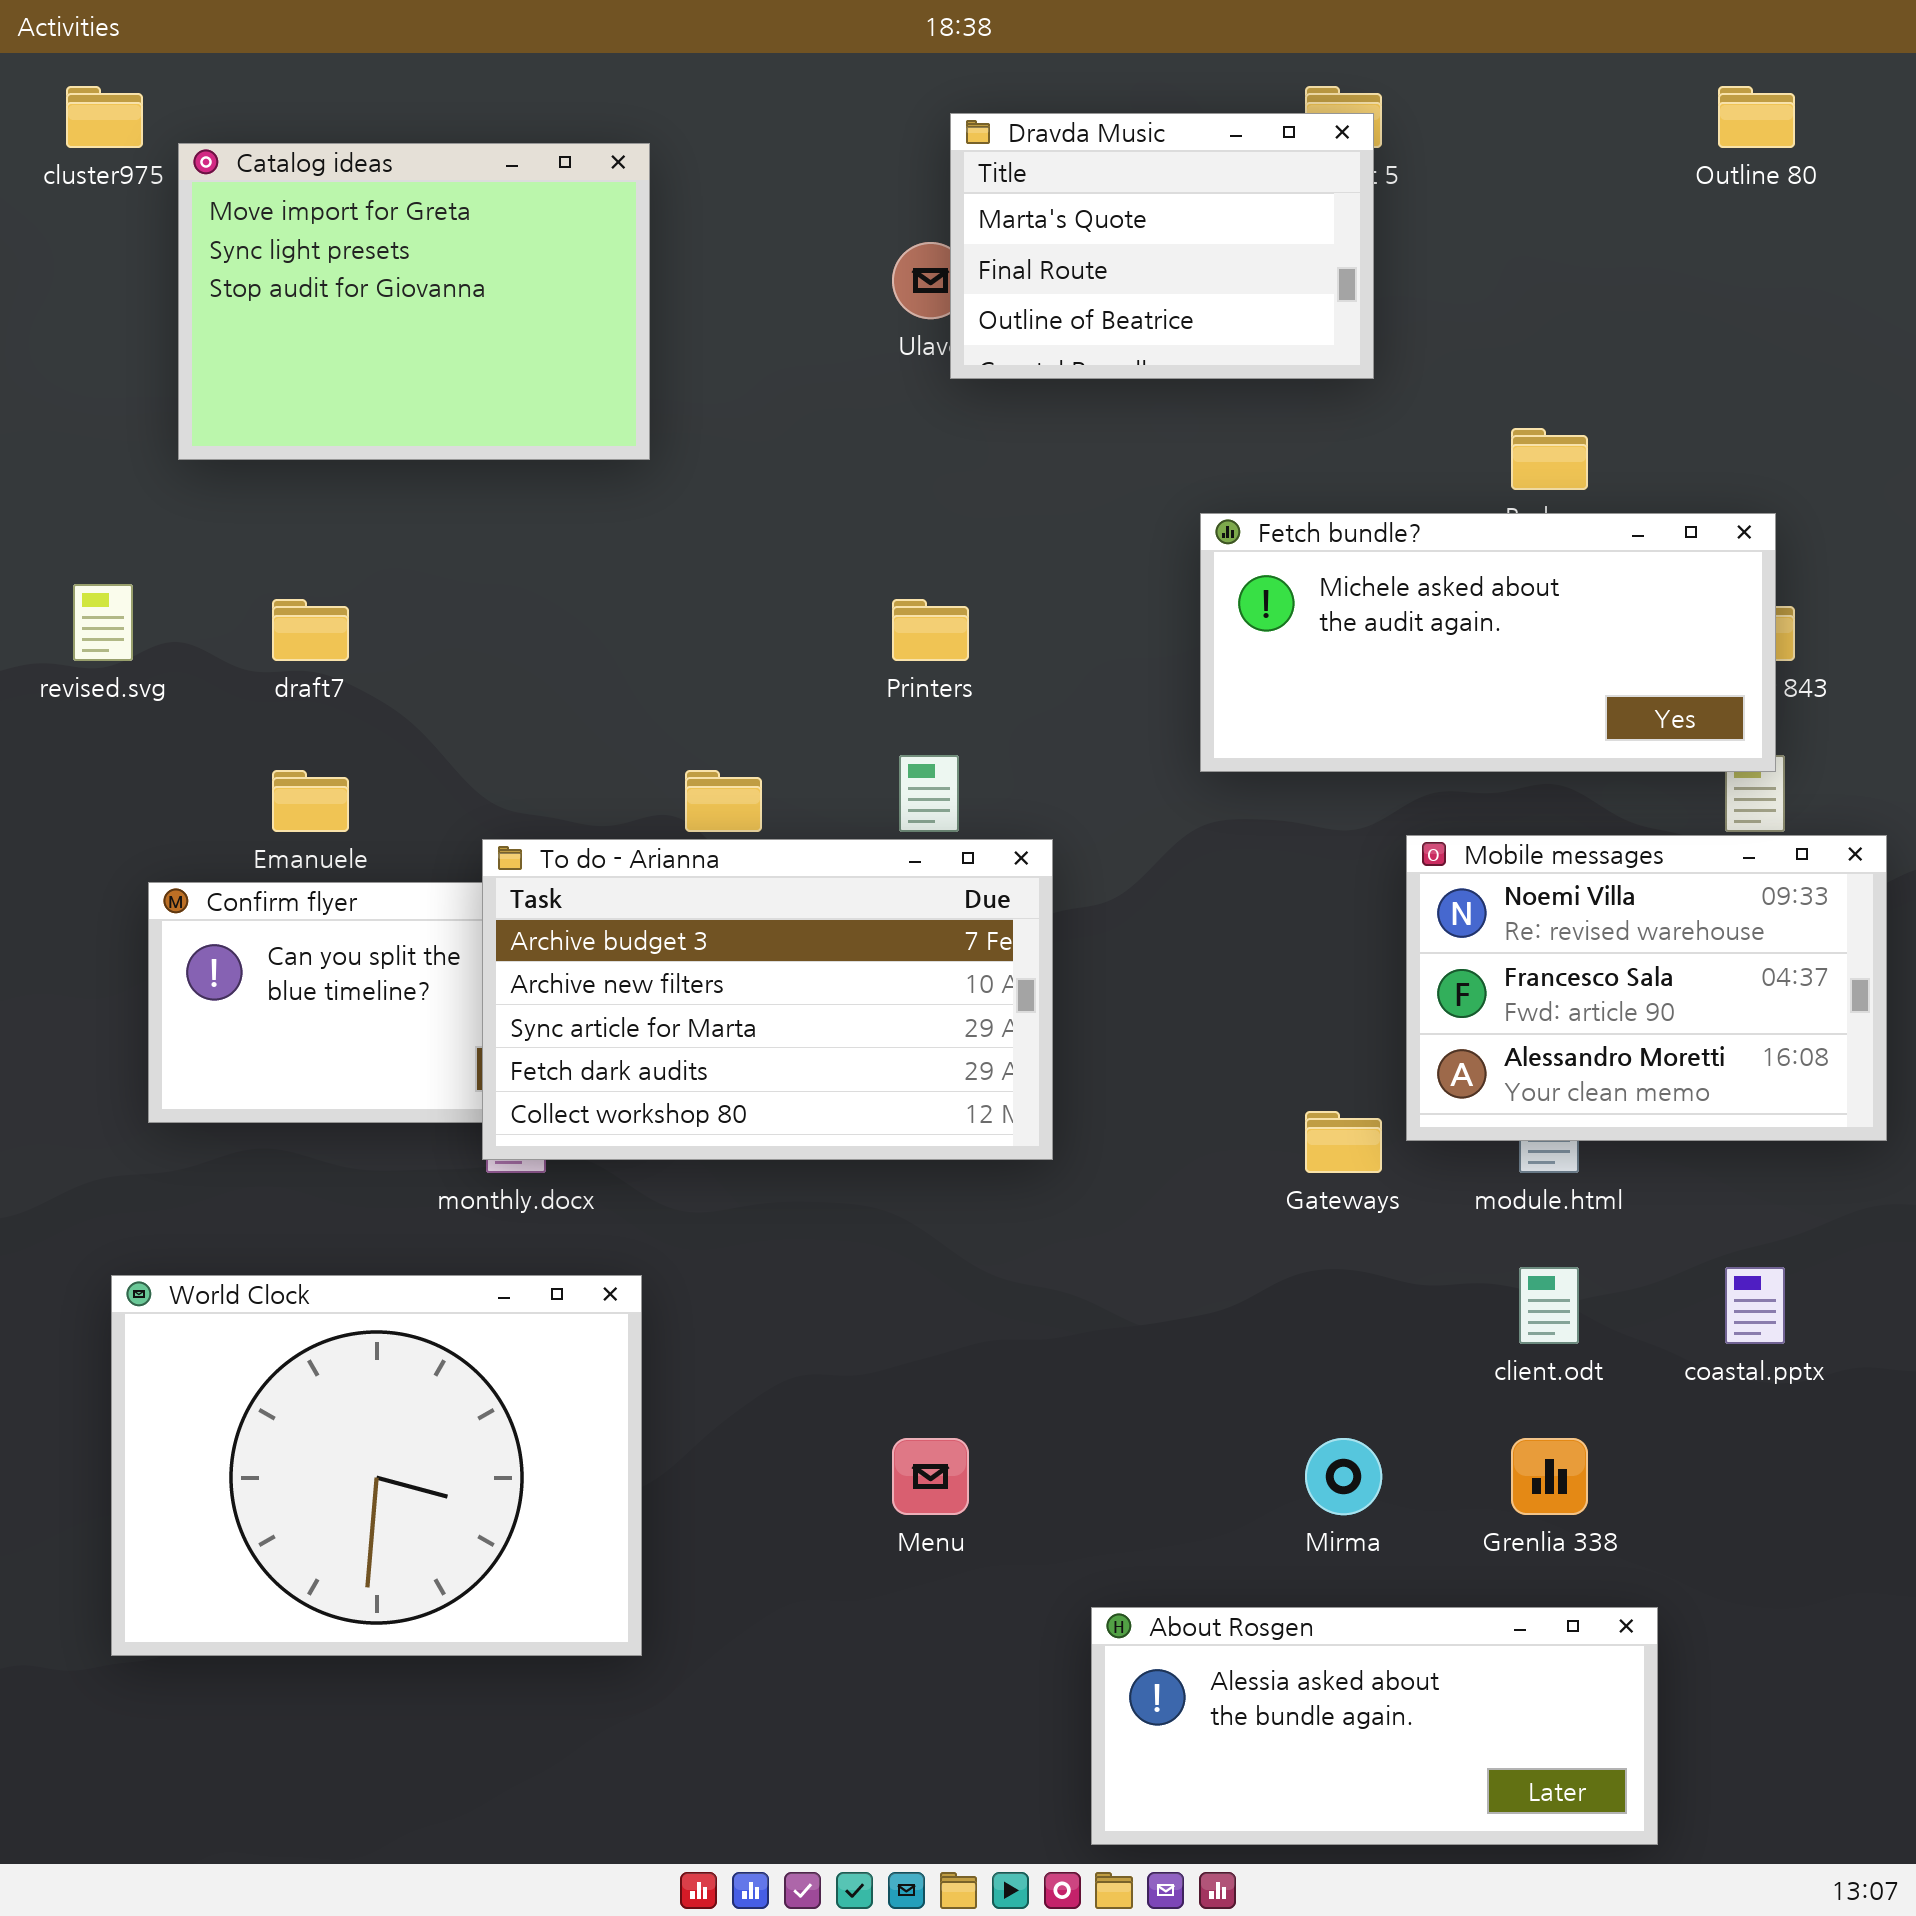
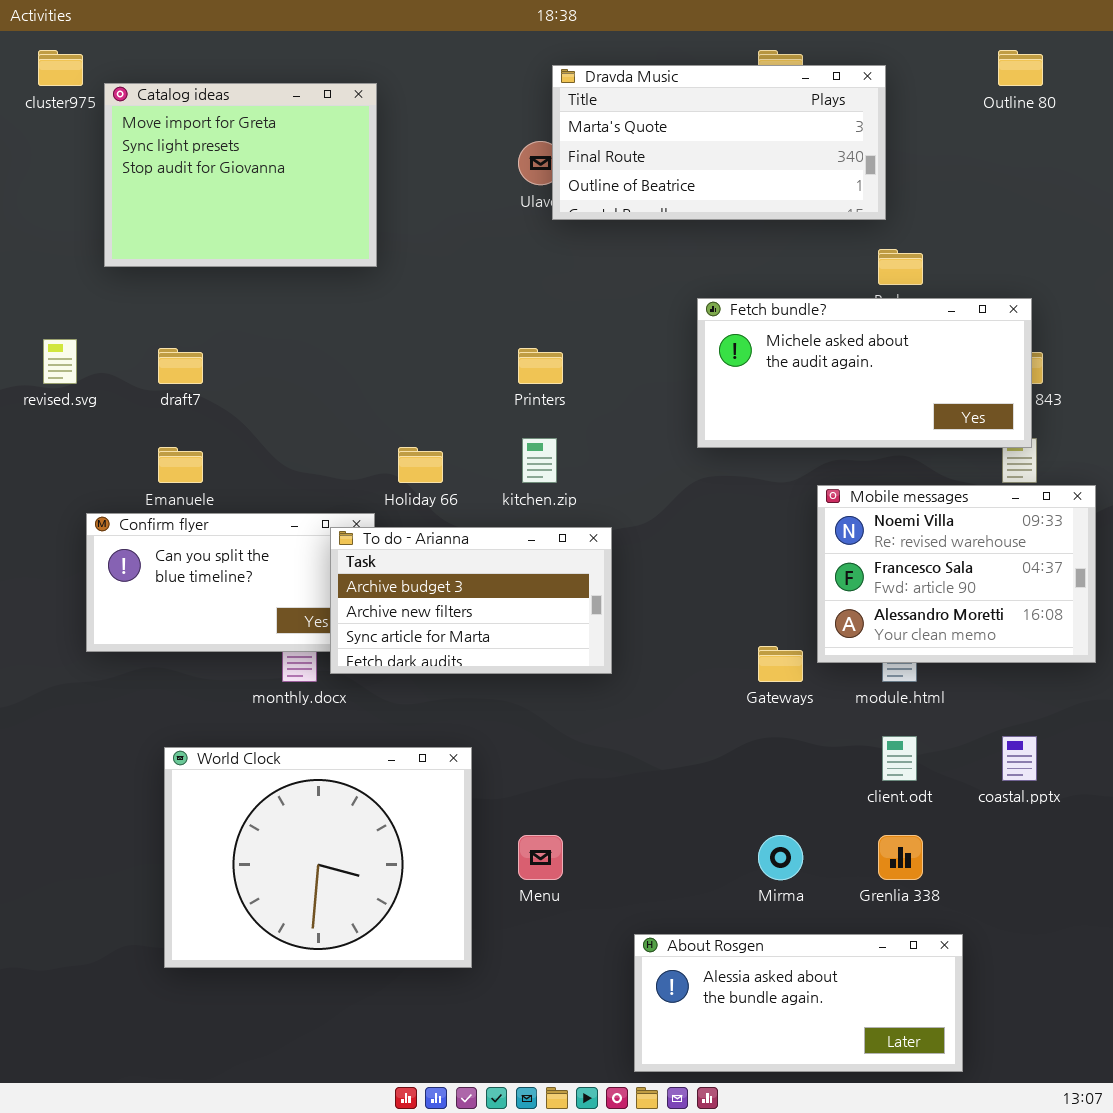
Dravda Music: [950,113,1374,379] -> [552,65,886,220], resized
To do - Arianna: [482,839,1053,1160] -> [330,527,612,674], resized
World Clock: [111,1275,642,1656] -> [164,747,472,968], moved

